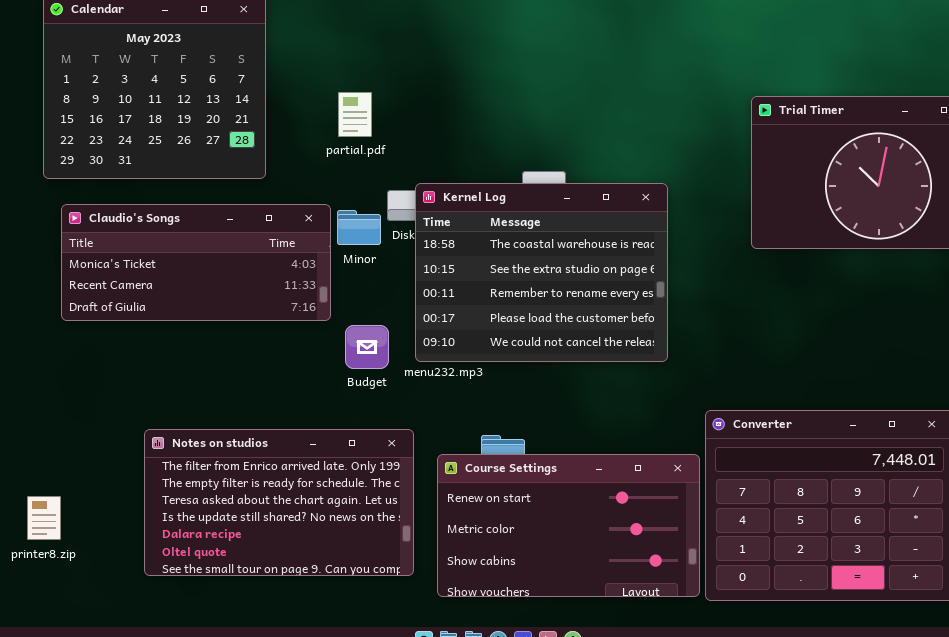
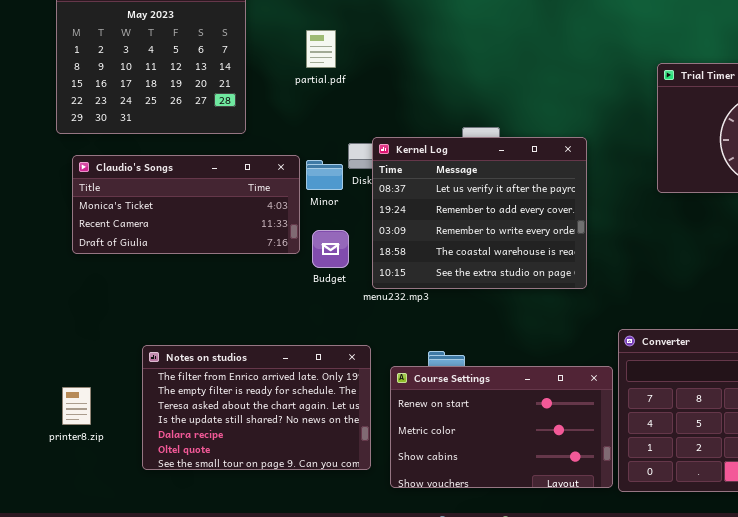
partial.pdf: [338,92,372,137] -> [306,30,336,68], moved
Kernel Log: [415,183,668,362] -> [372,137,587,289], scrolled up 3 rows
Budget: [345,325,389,369] -> [312,230,349,268], moved
printer8.zip: [27,496,61,540] -> [62,387,91,425], moved

